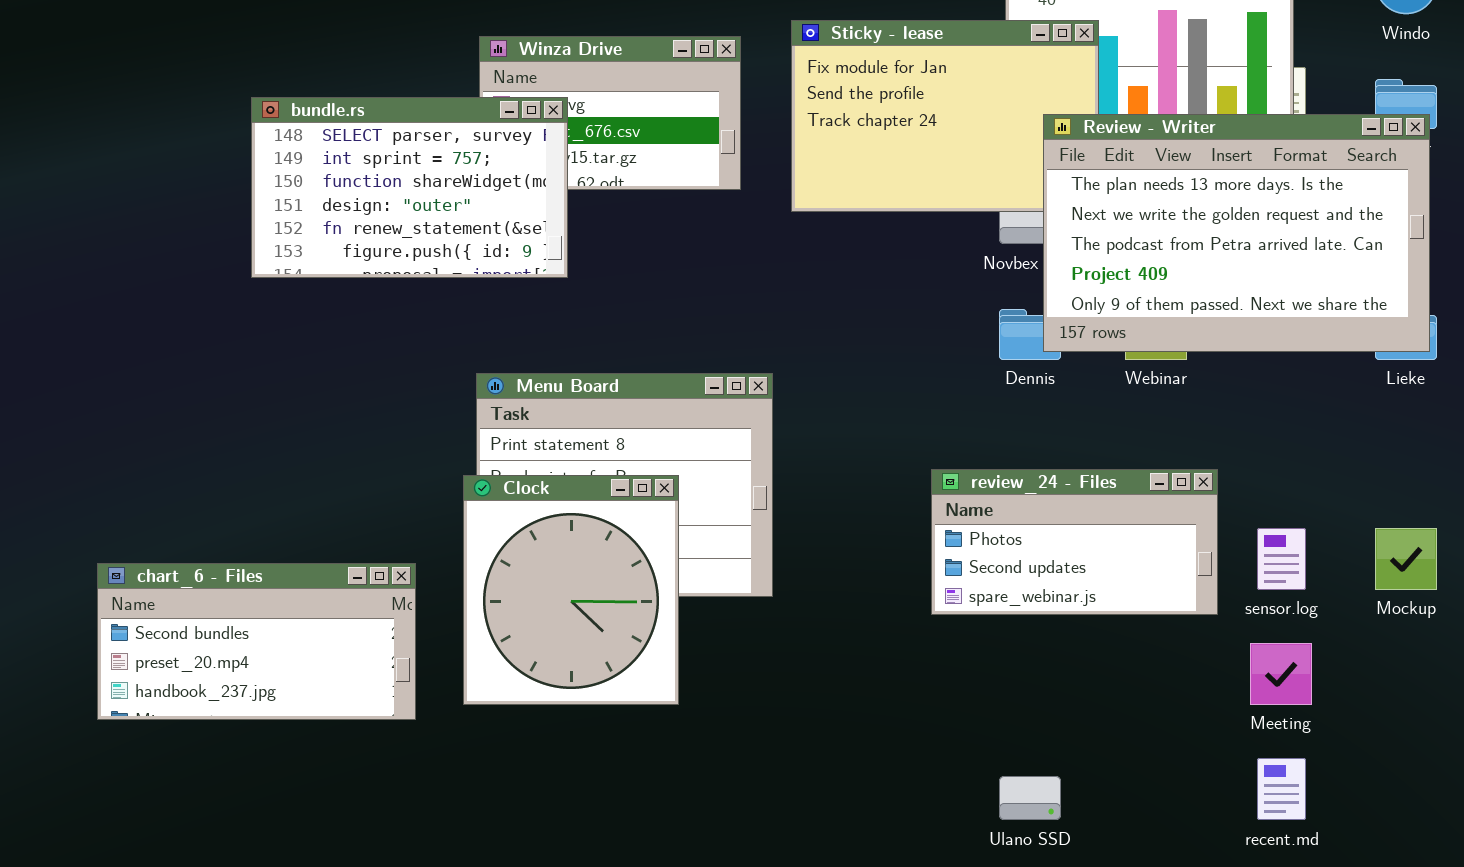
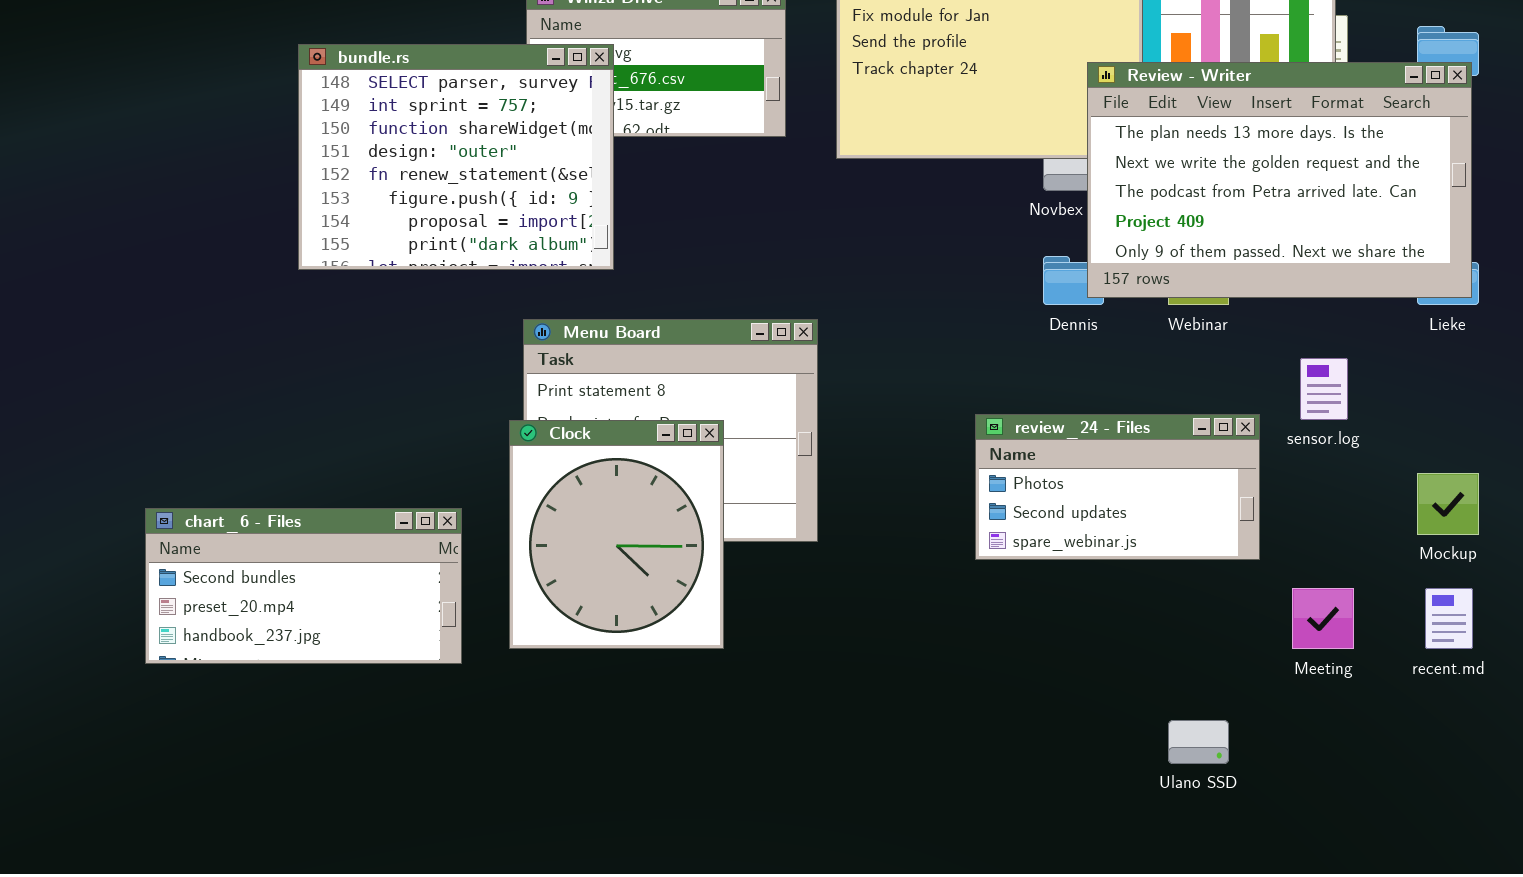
bundle.rs: [251,97,568,278] -> [298,44,614,270], resized
sensor.log: [1257,528,1306,590] -> [1300,358,1348,420], moved
recent.md: [1257,758,1306,820] -> [1425,588,1473,649], moved
Ulano SSD: [999,776,1061,820] -> [1168,720,1229,764], moved

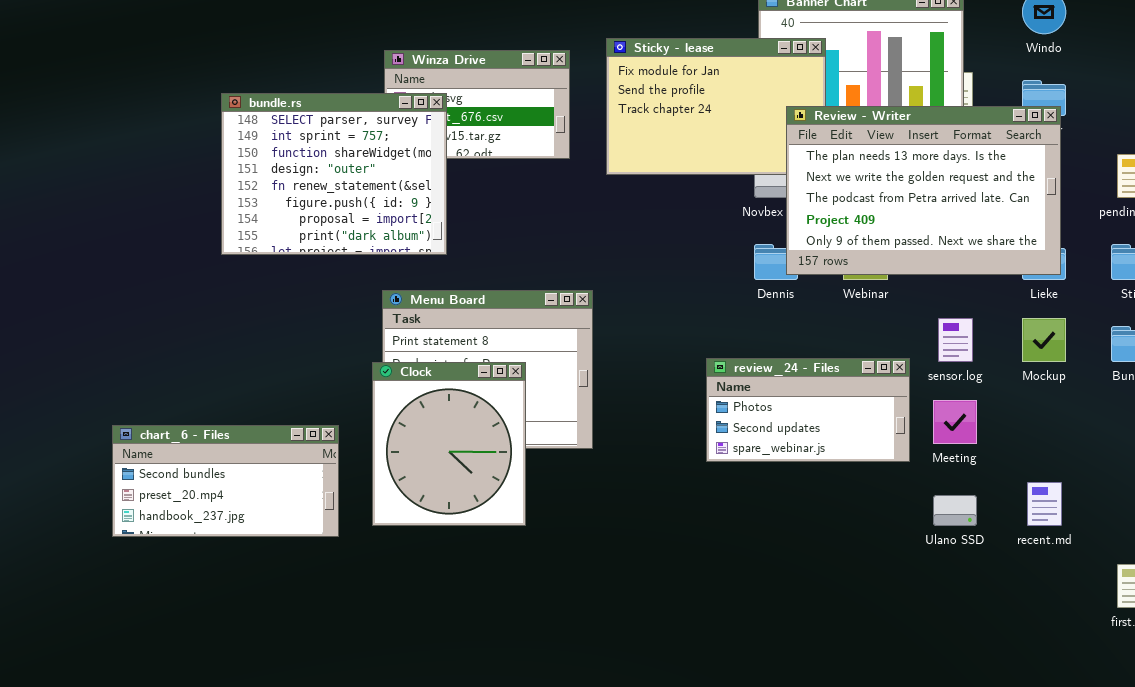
Mockup: [1417,473,1479,535] -> [1022,318,1066,362], moved
Meeting: [1292,588,1354,649] -> [933,400,977,444], moved
Ulano SSD: [1168,720,1229,764] -> [933,495,977,526], moved

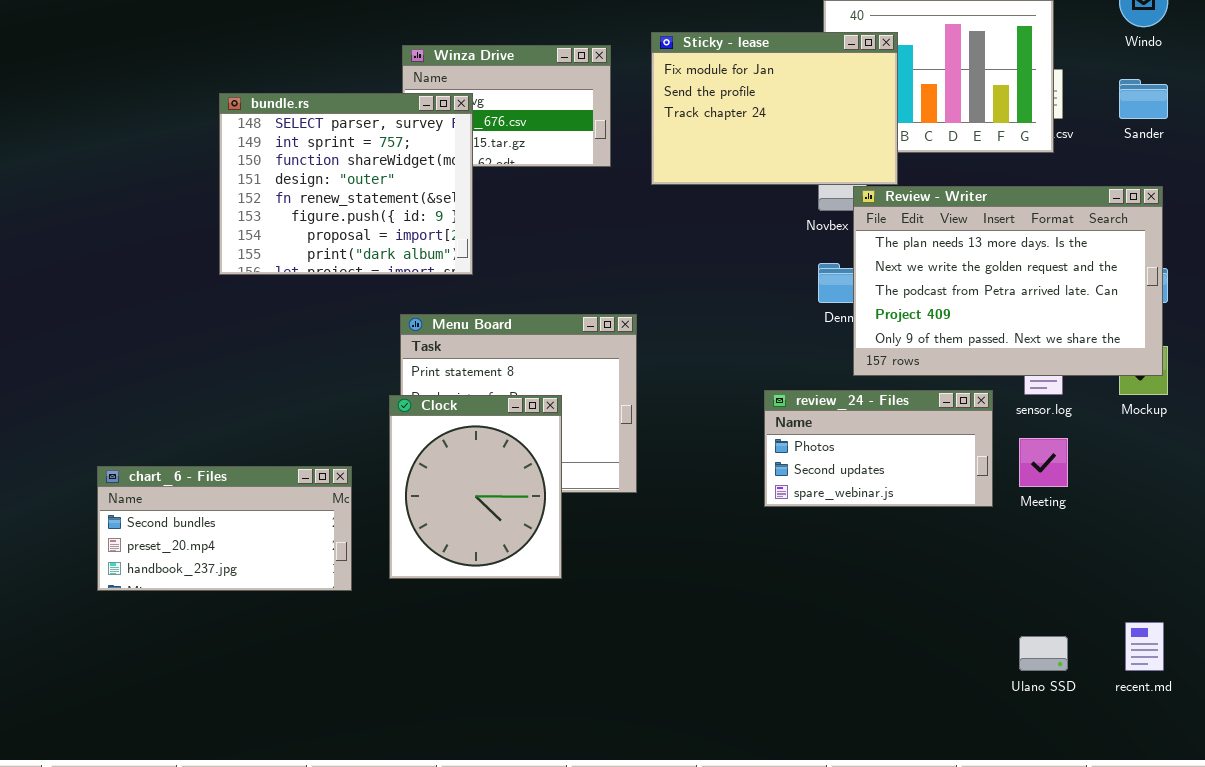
Review - Writer: [786,106,1061,275] -> [853,186,1163,376], moved
recent.md: [1027,482,1062,526] -> [1125,622,1164,671], moved
Ulano SSD: [933,495,977,526] -> [1019,636,1068,671], moved

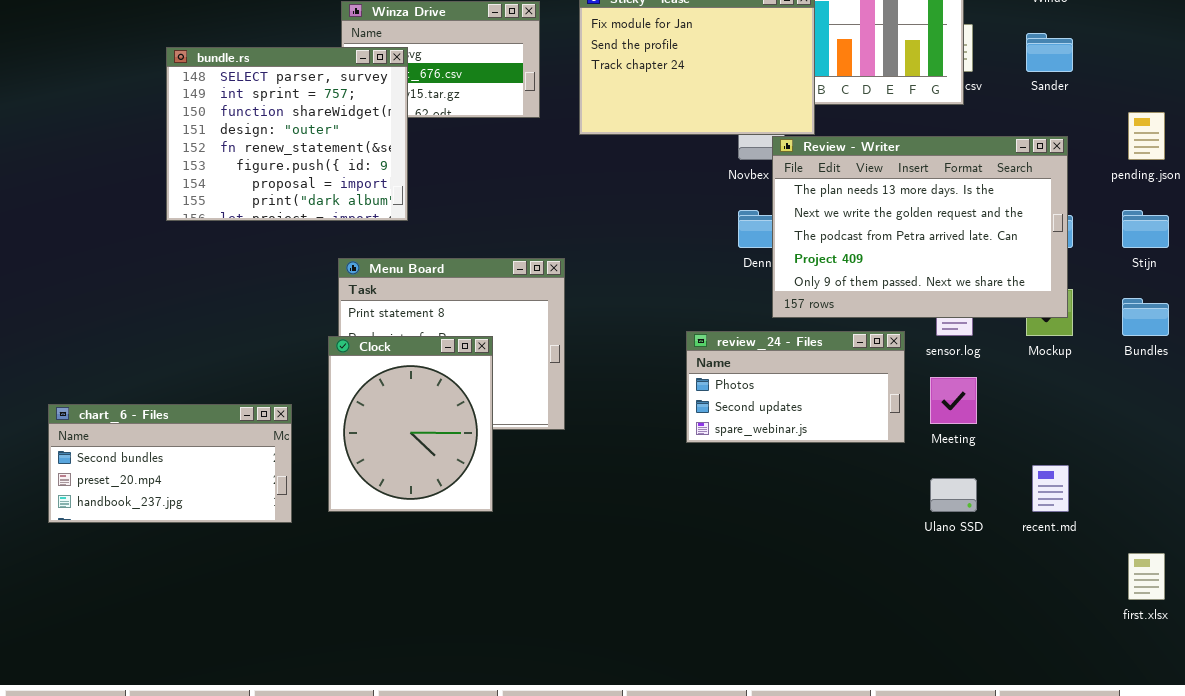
recent.md: [1125,622,1164,671] -> [1032,465,1069,512], moved
Ulano SSD: [1019,636,1068,671] -> [930,478,977,512], moved

